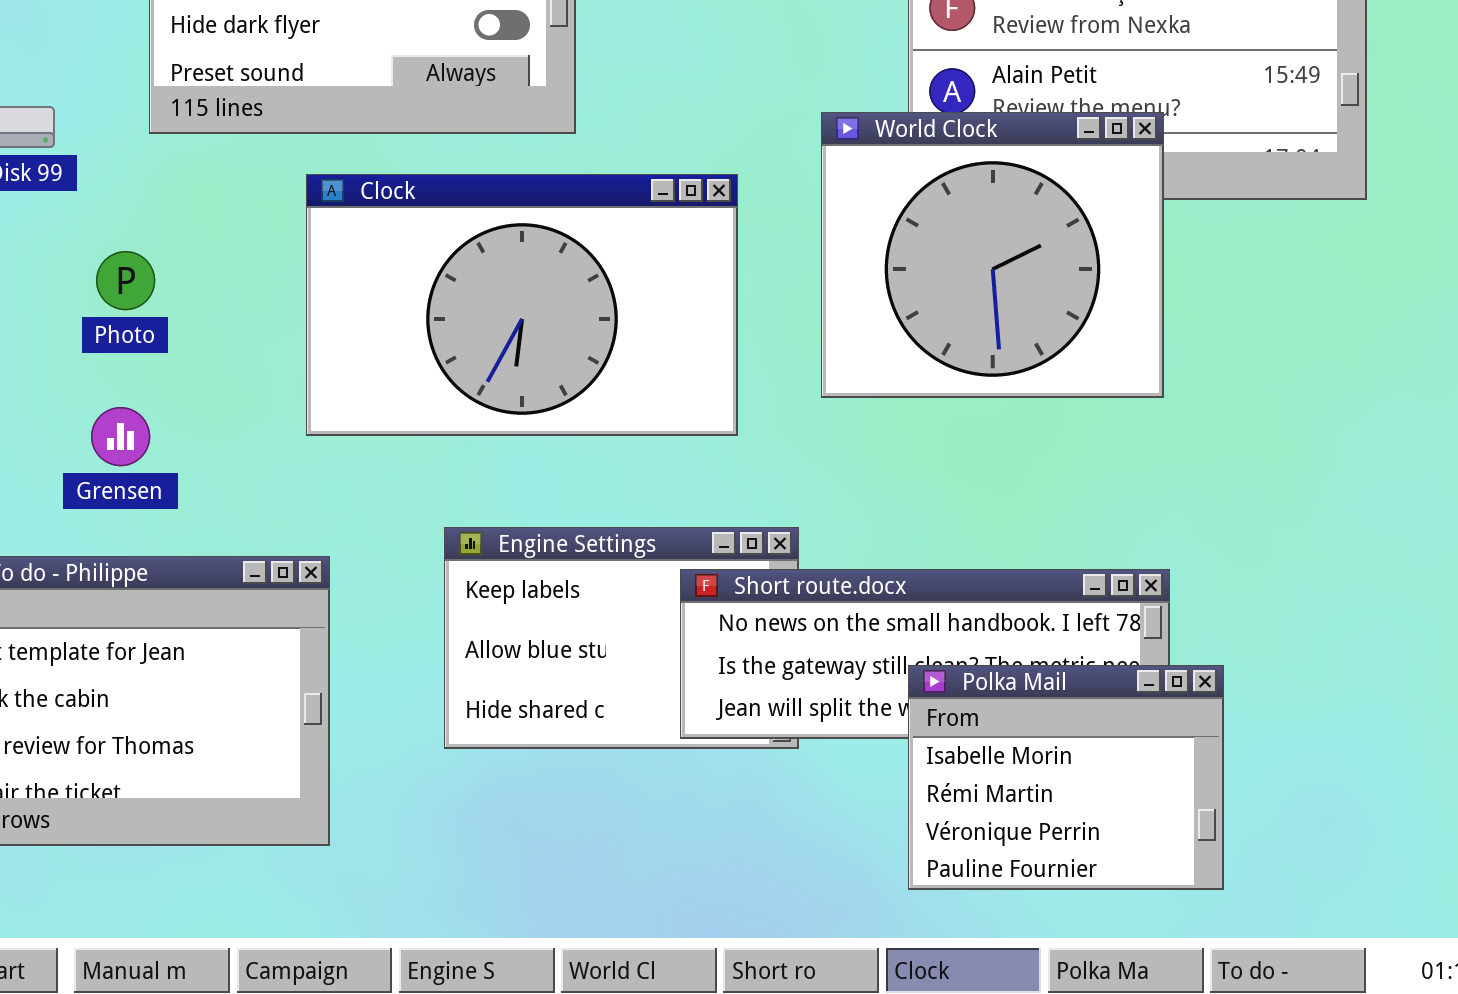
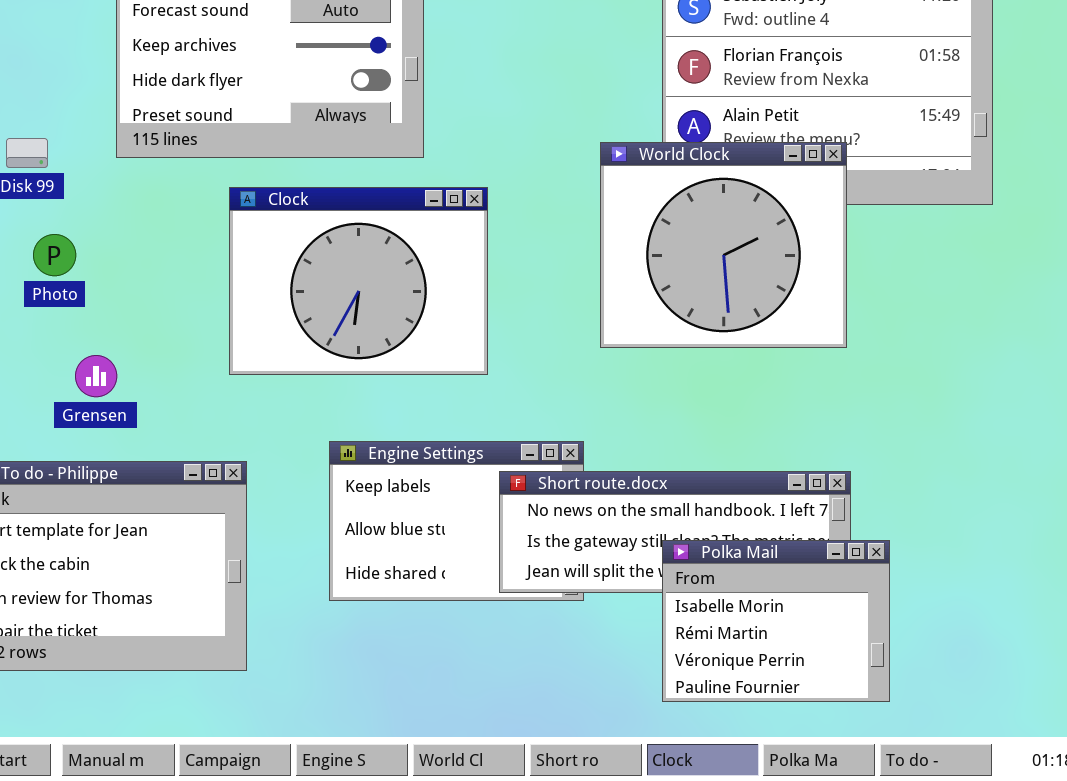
Clock: [306,174,738,436] -> [229,187,488,375], resized
Photo: [96,251,155,310] -> [33,234,76,276], moved

